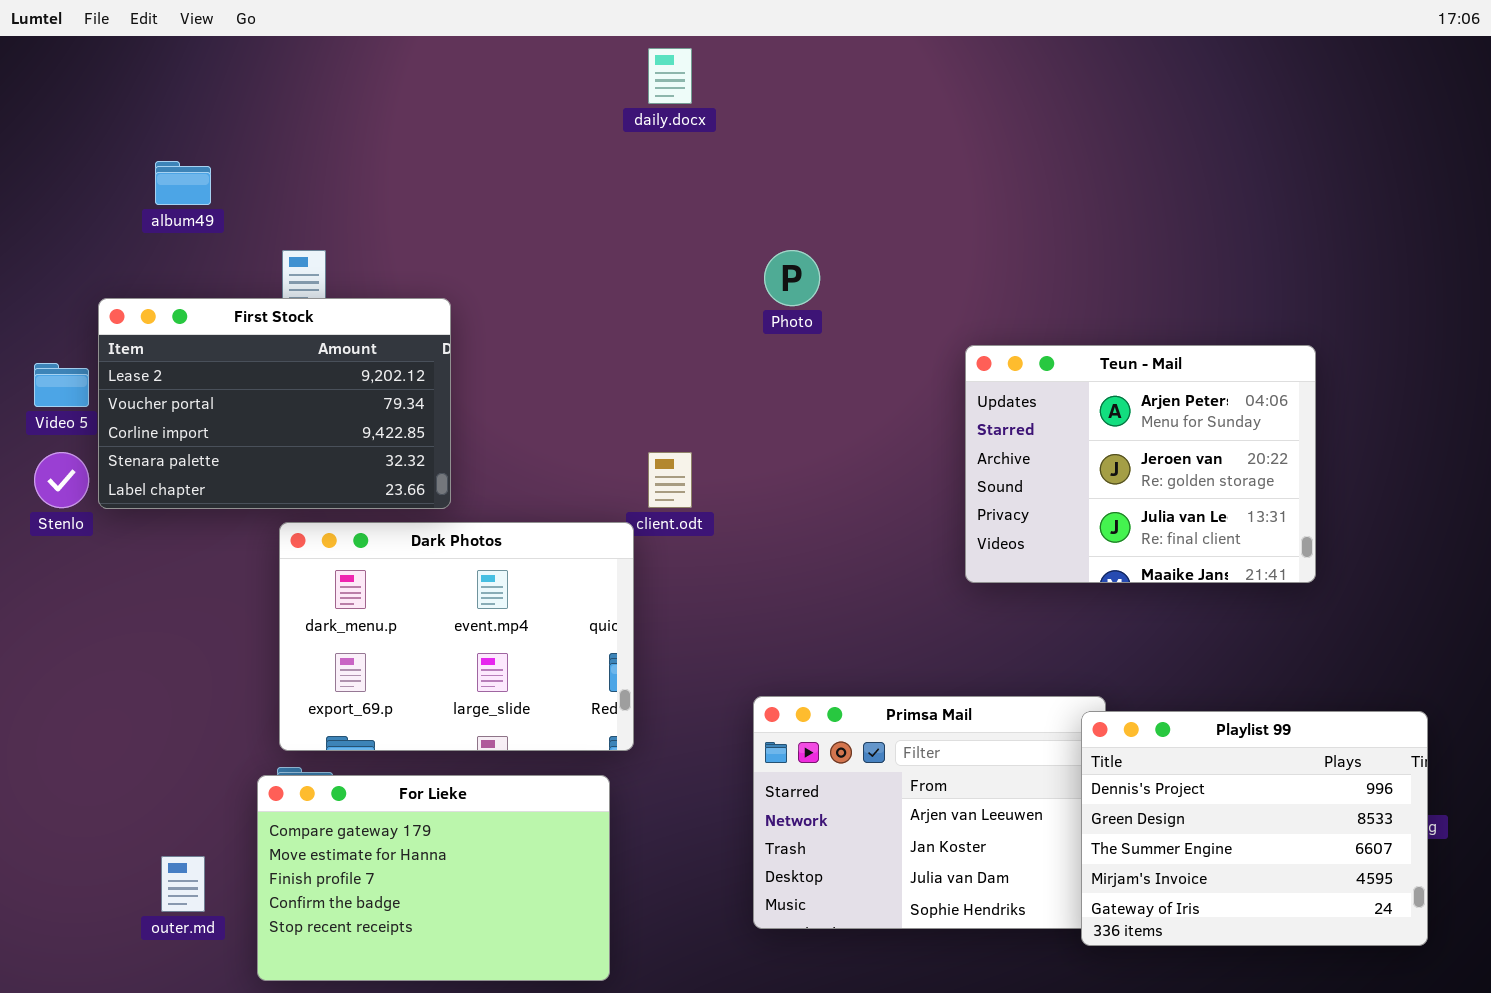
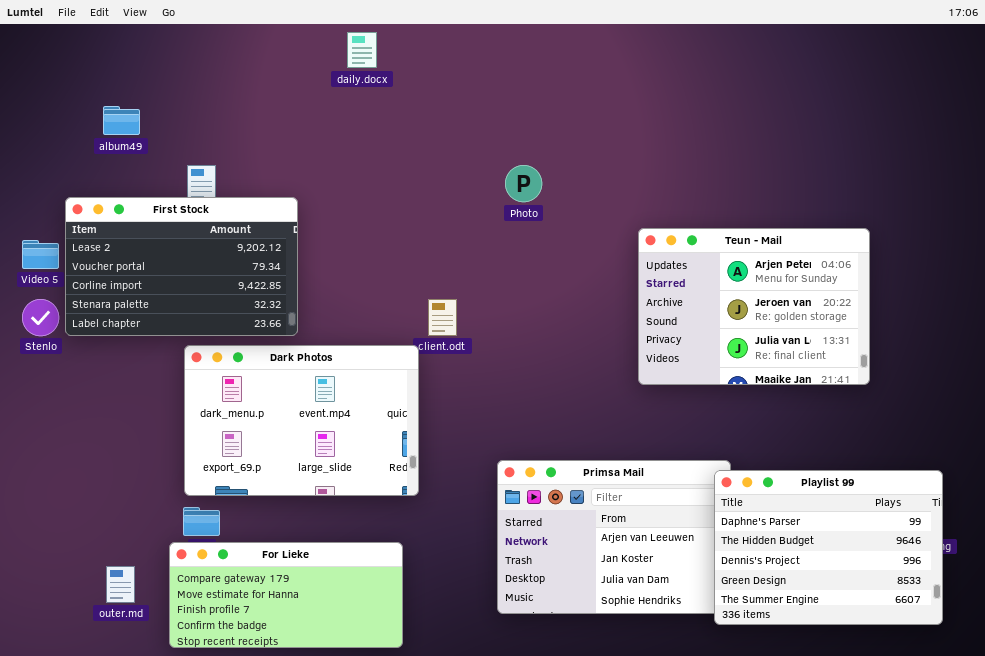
daily.docx: [648,48,692,104] -> [347,32,377,68], moved
Playlist 99: [1081,711,1428,946] -> [714,470,943,625], scrolled up 2 rows
For Lieke: [257,775,610,981] -> [169,542,403,648], resized

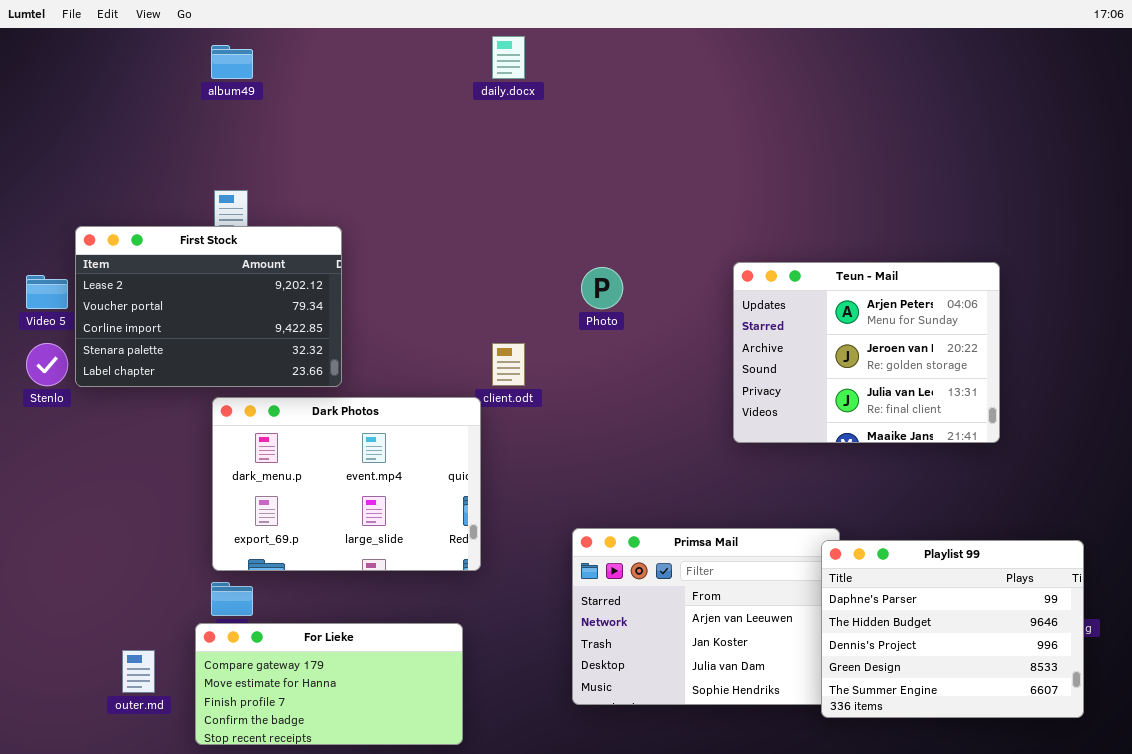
daily.docx: [347,32,377,68] -> [492,36,525,79], moved
album49: [103,106,140,135] -> [211,45,253,79], moved
Photo: [505,165,542,202] -> [581,267,623,309], moved

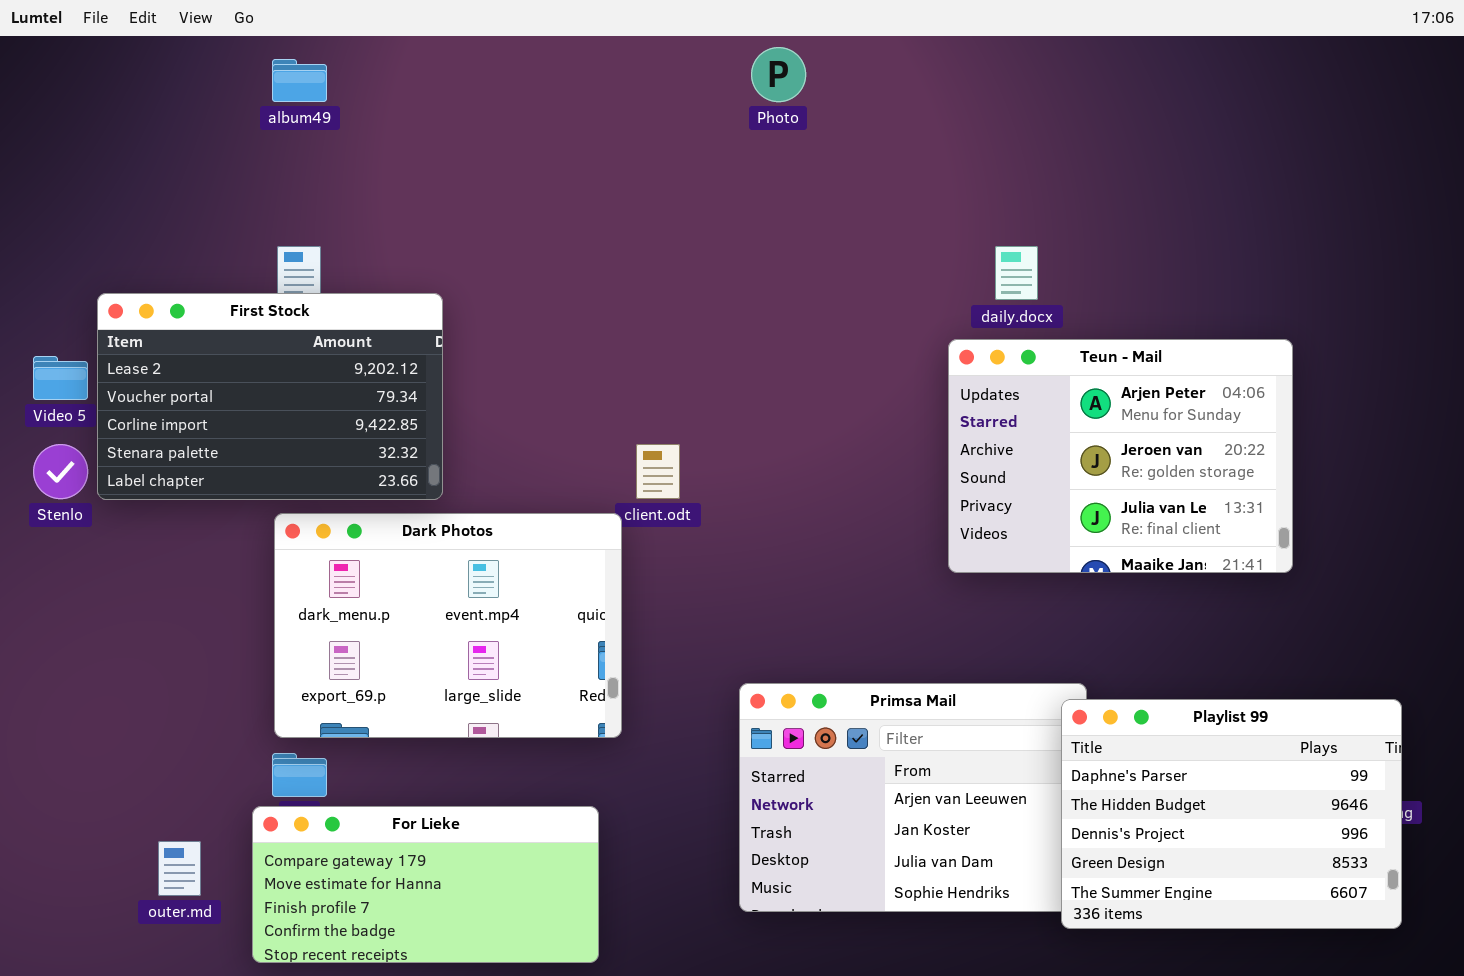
daily.docx: [492,36,525,79] -> [995,246,1038,300], moved
Photo: [581,267,623,309] -> [751,47,806,102], moved

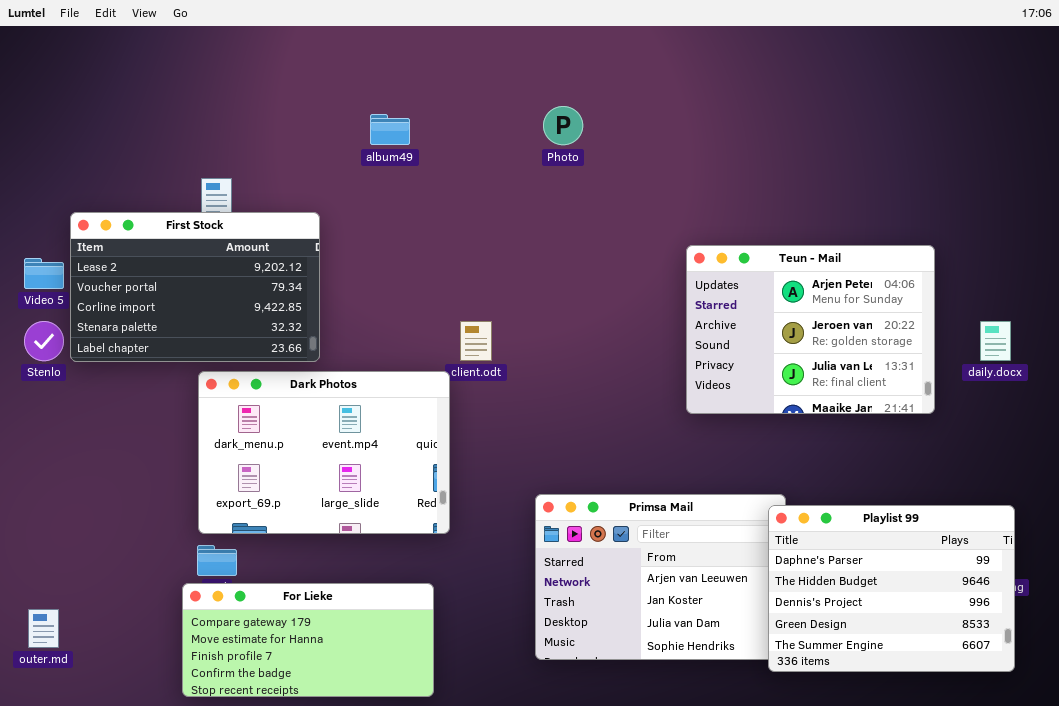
Photo: [751,47,806,102] -> [543,106,583,145], moved
album49: [272,59,327,102] -> [370,114,410,145], moved
daily.docx: [995,246,1038,300] -> [980,321,1011,361], moved
outer.md: [158,841,201,896] -> [28,609,59,648], moved

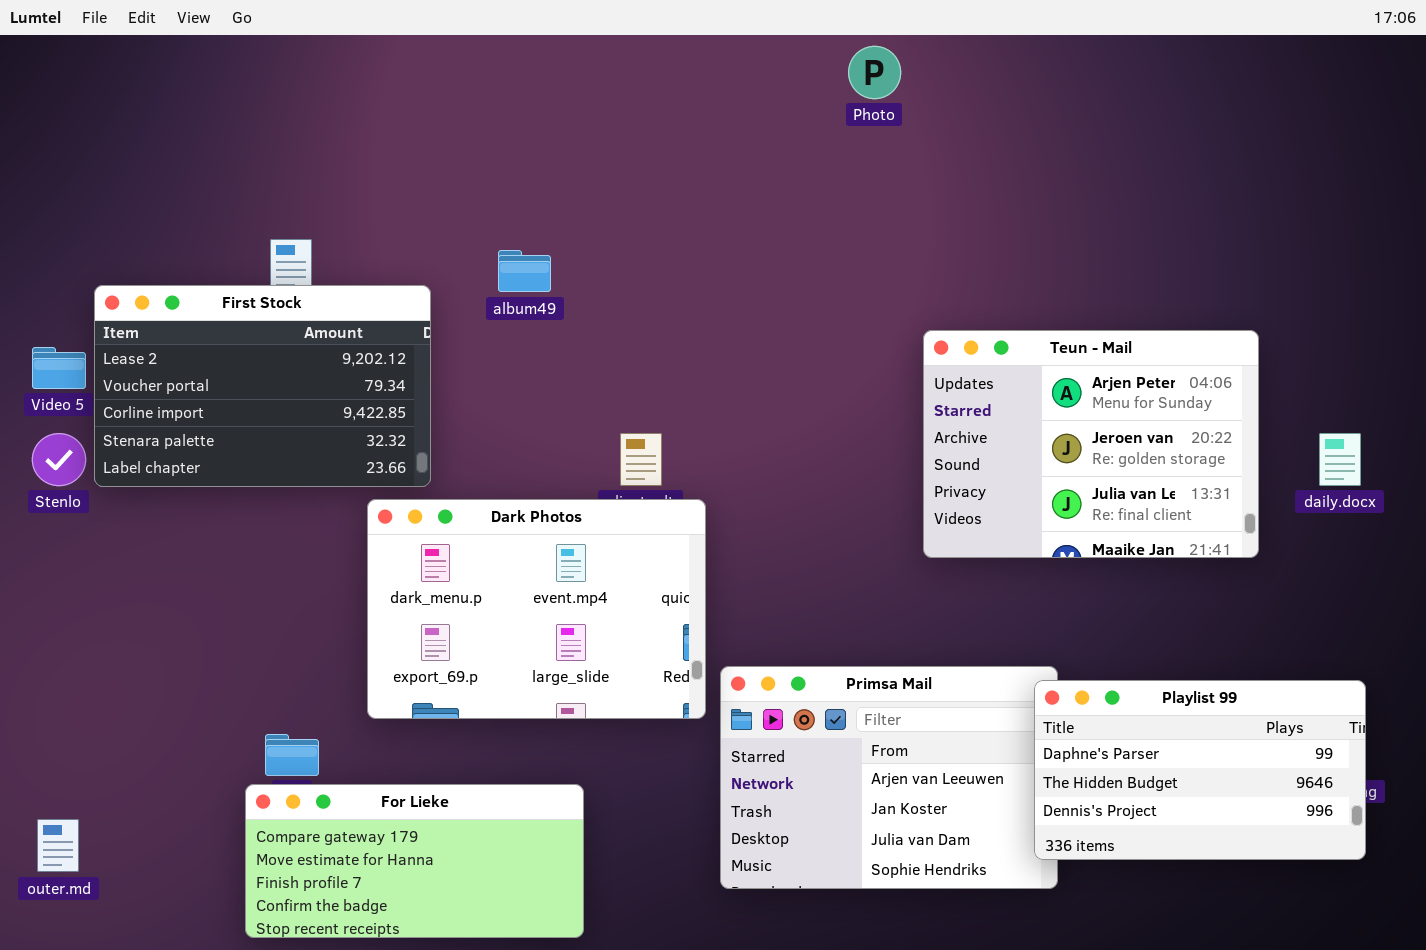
Photo: [543,106,583,145] -> [848,46,901,99], moved
album49: [370,114,410,145] -> [498,250,551,292], moved
Dark Photos: [198,371,450,534] -> [367,499,706,719], moved
Playlist 99: [768,505,1015,672] -> [1034,680,1366,860], resized

